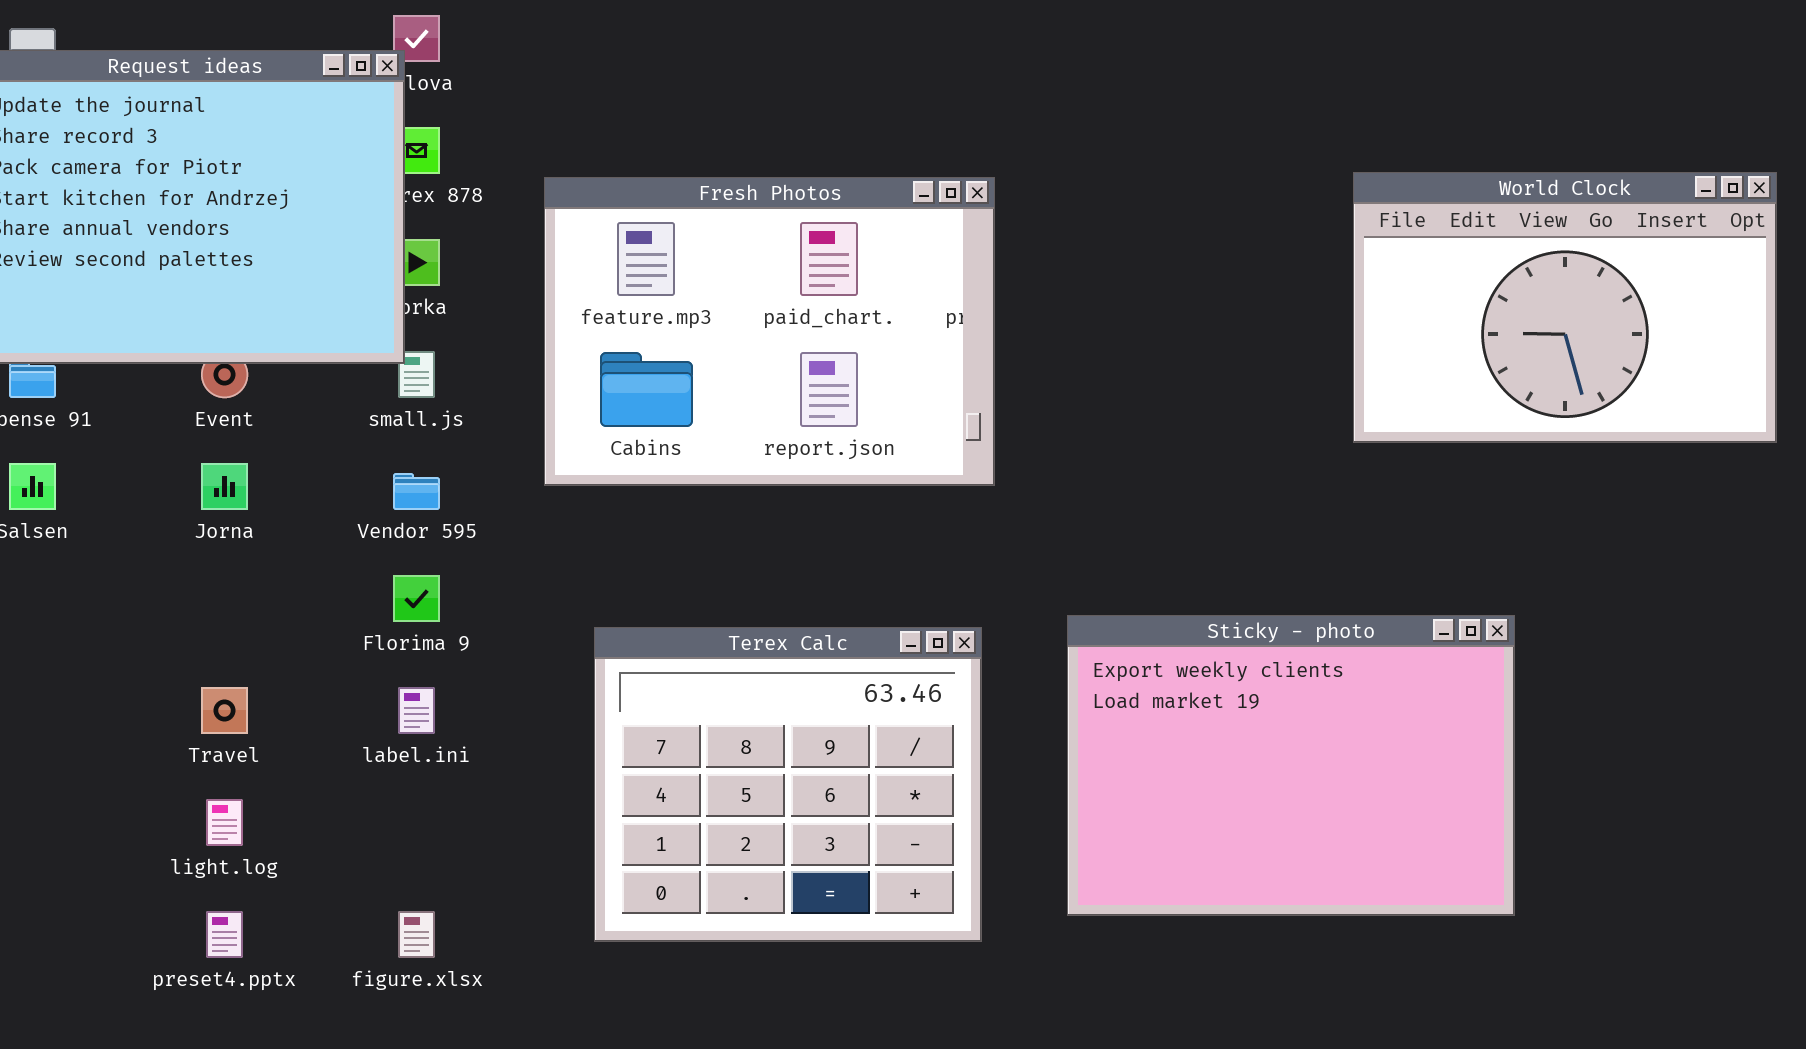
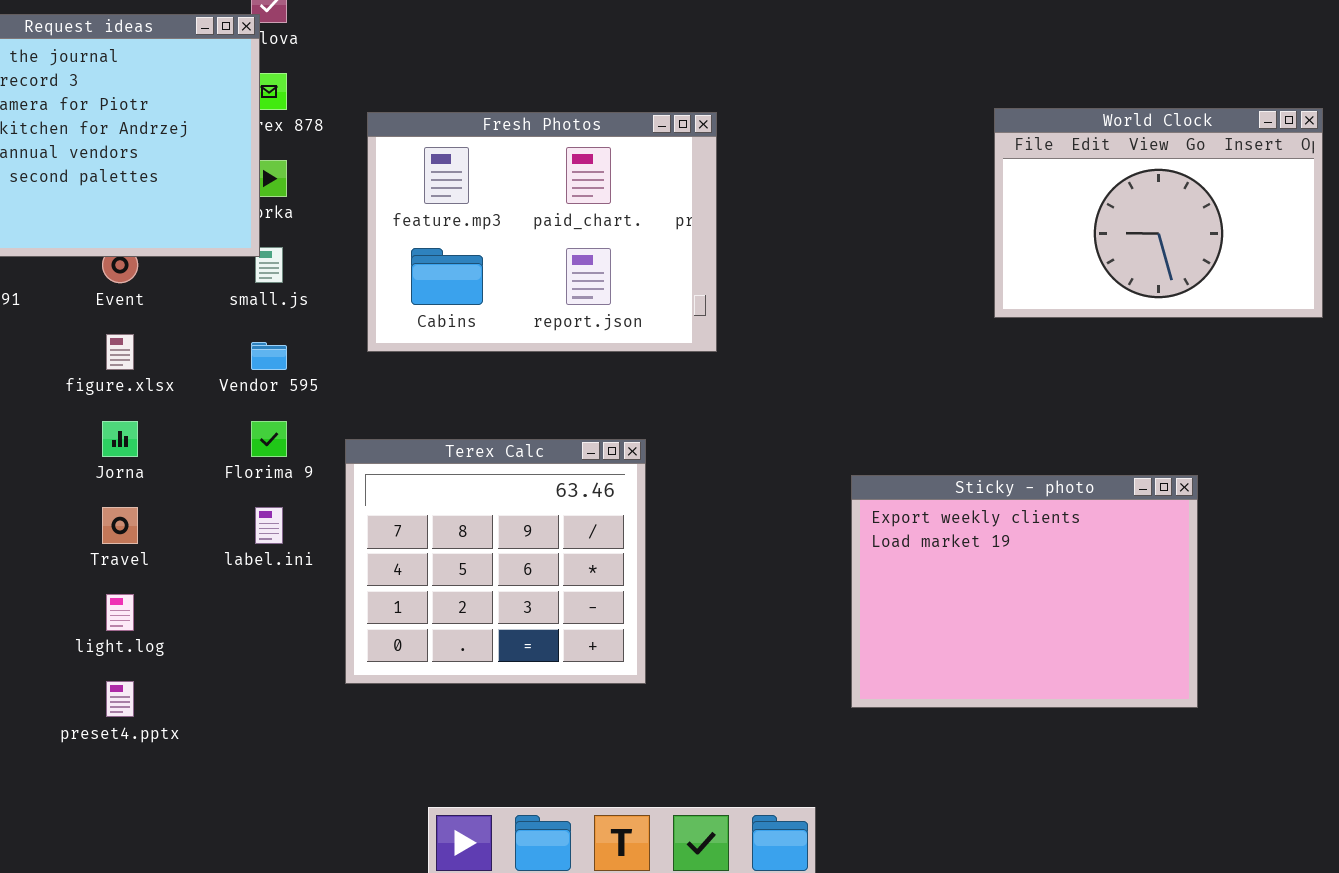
Jorna: [201,463,248,510] -> [102,421,138,457], moved
Sticky - photo: [1067,615,1515,916] -> [851,475,1198,708], moved
Terex Calc: [594,627,982,942] -> [345,439,646,684], moved
figure.xlsx: [398,911,435,958] -> [106,334,134,370], moved

